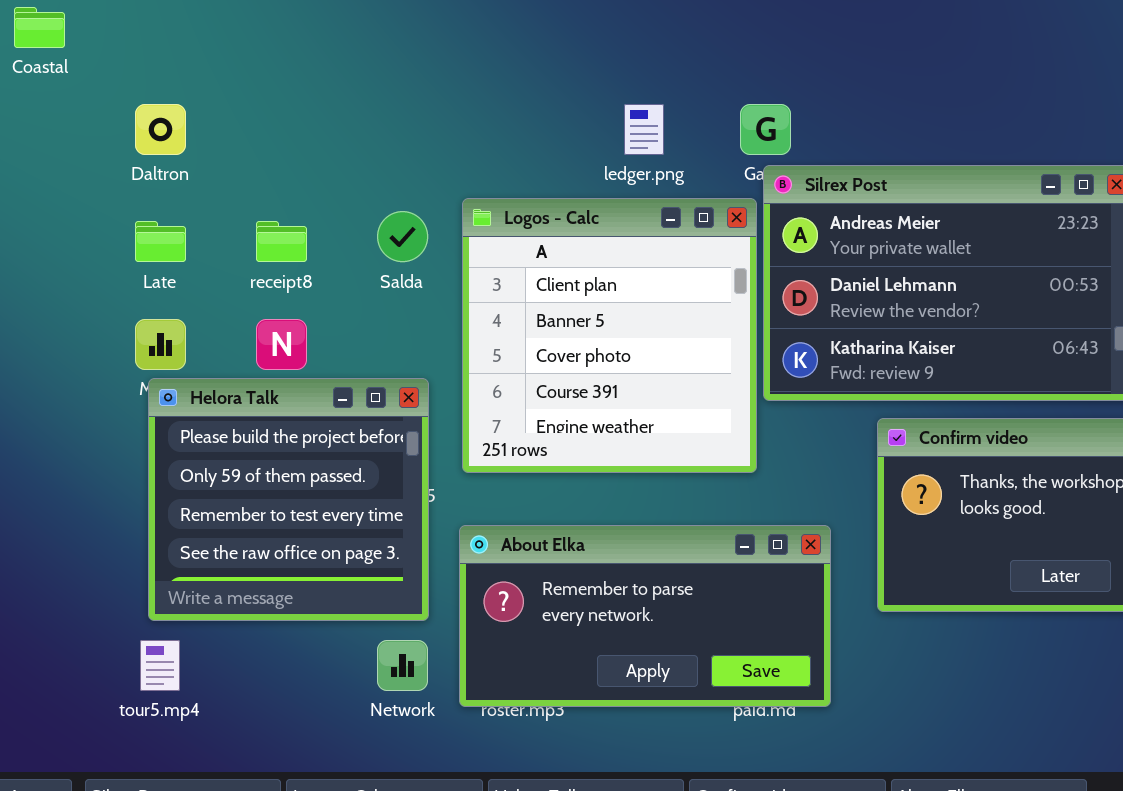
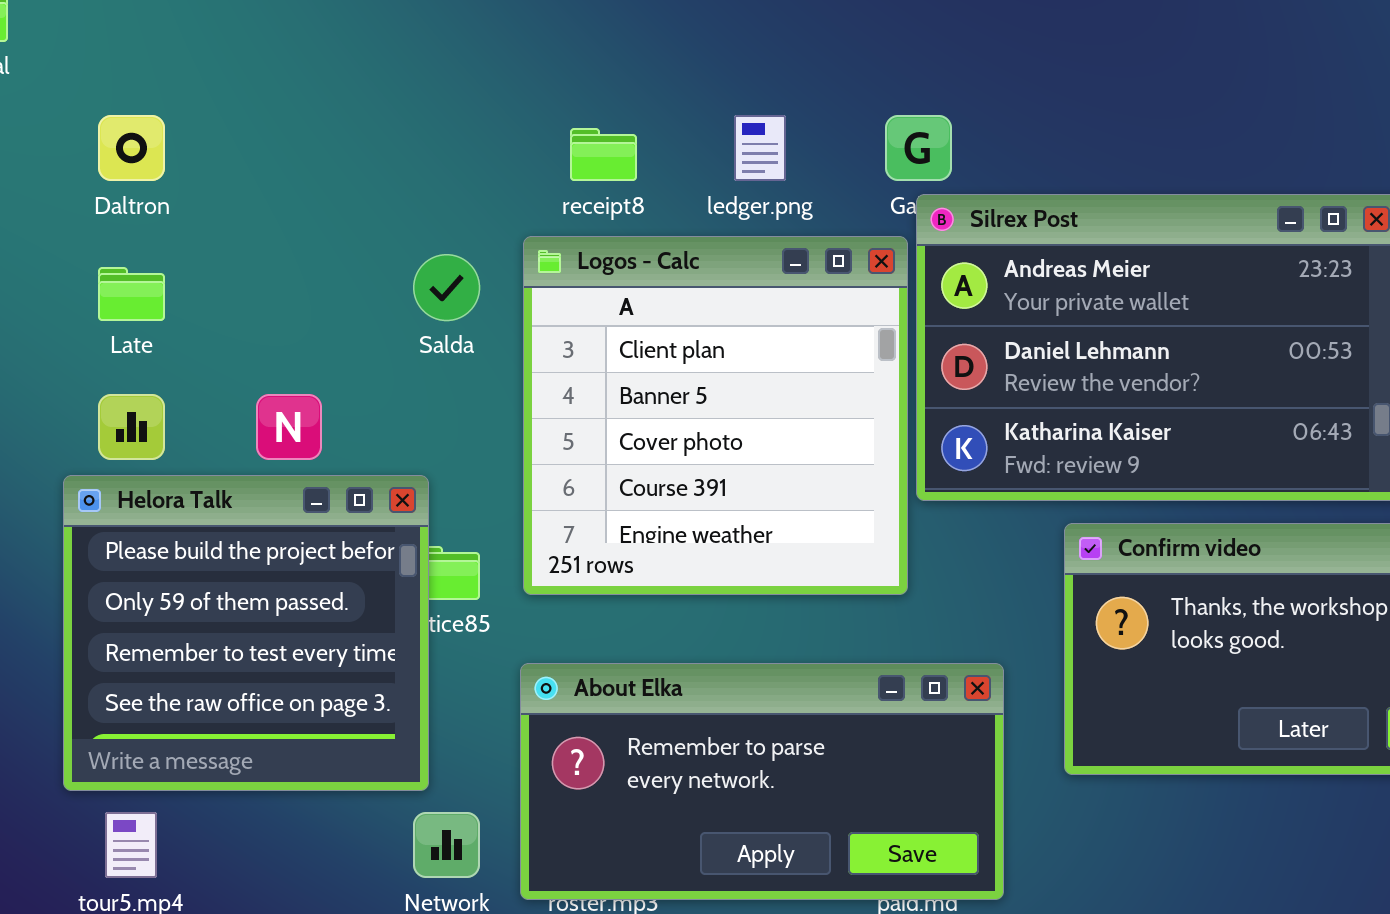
receipt8: [256,221,307,262] -> [570,128,637,181], moved
Helora Talk: [148,378,429,621] -> [63,475,429,791], moved

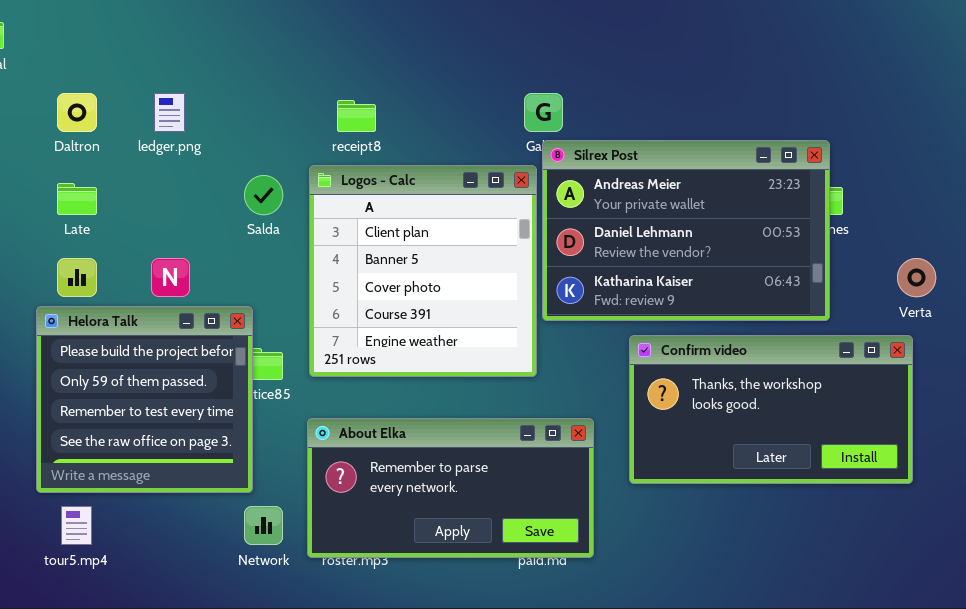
ledger.png: [734,115,786,181] -> [154,93,185,132], moved

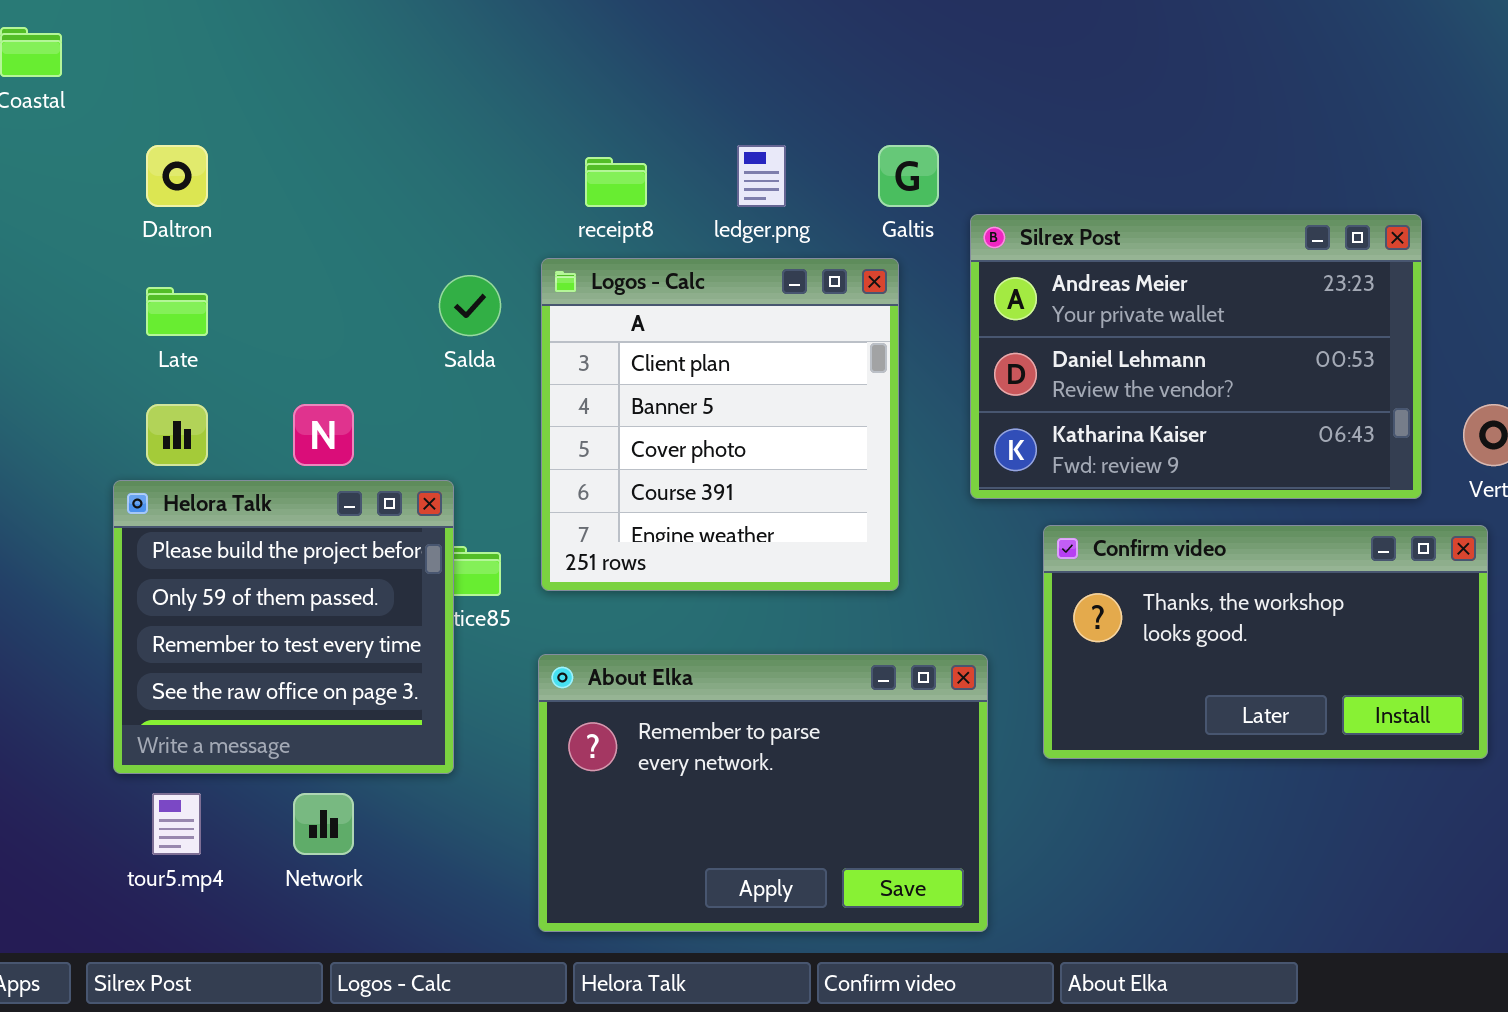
ledger.png: [154,93,185,132] -> [737,145,786,207], moved
Silrex Post: [542,140,830,321] -> [970,214,1422,499], moved
About Elka: [307,418,594,558] -> [538,654,988,932], resized
Network: [244,506,283,545] -> [293,793,354,855], moved

